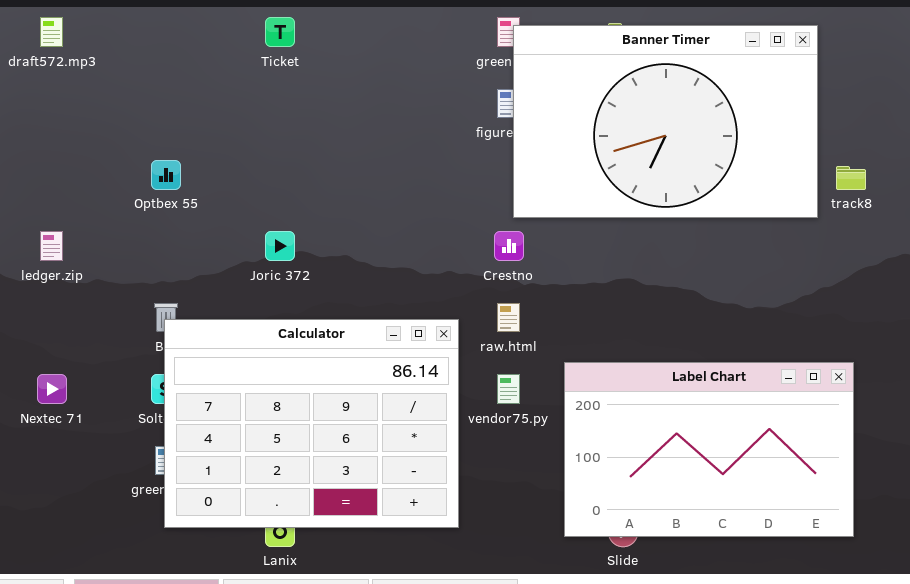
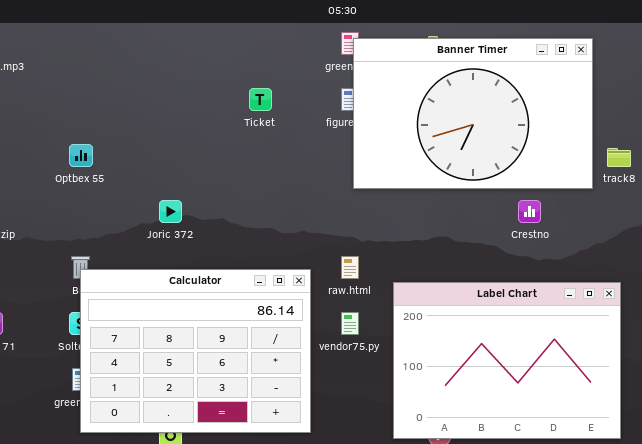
Ticket: [265,17,295,47] -> [249,88,272,111], moved
Crestno: [494,231,524,261] -> [518,200,541,223], moved
Label Chart: [564,362,854,537] -> [393,282,621,439], resized

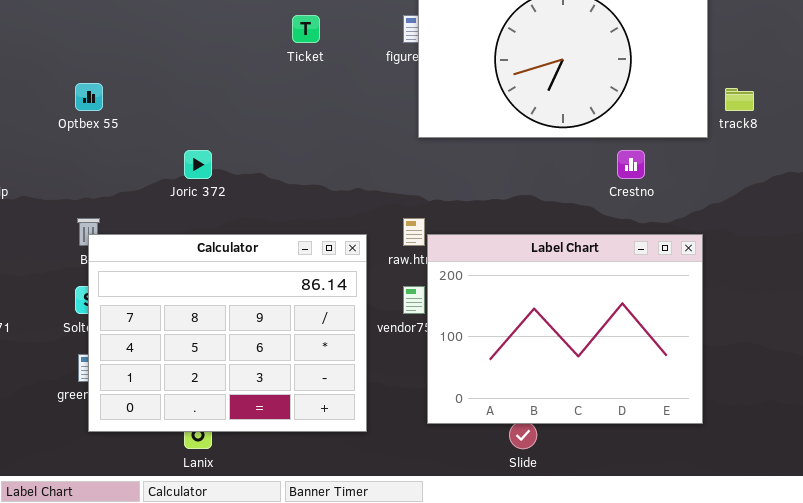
Label Chart: [393,282,621,439] -> [427,234,703,424], moved

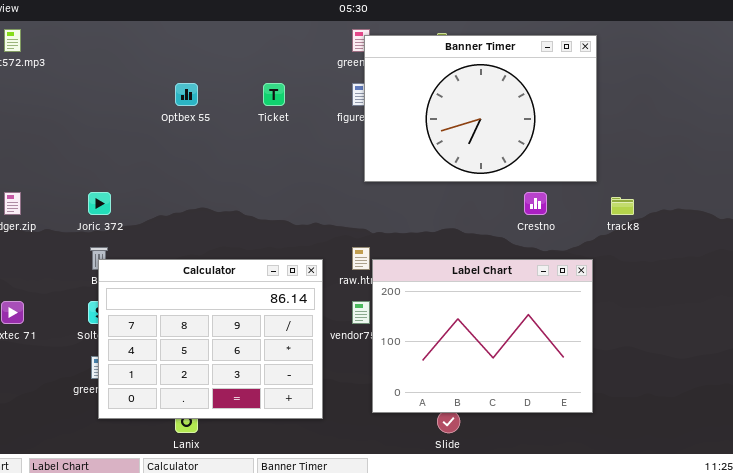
Optbex 55: [75,83,103,111] -> [175,83,198,106], moved
track8: [725,88,754,111] -> [611,197,634,215], moved
Joric 372: [184,150,212,179] -> [88,192,111,215], moved

